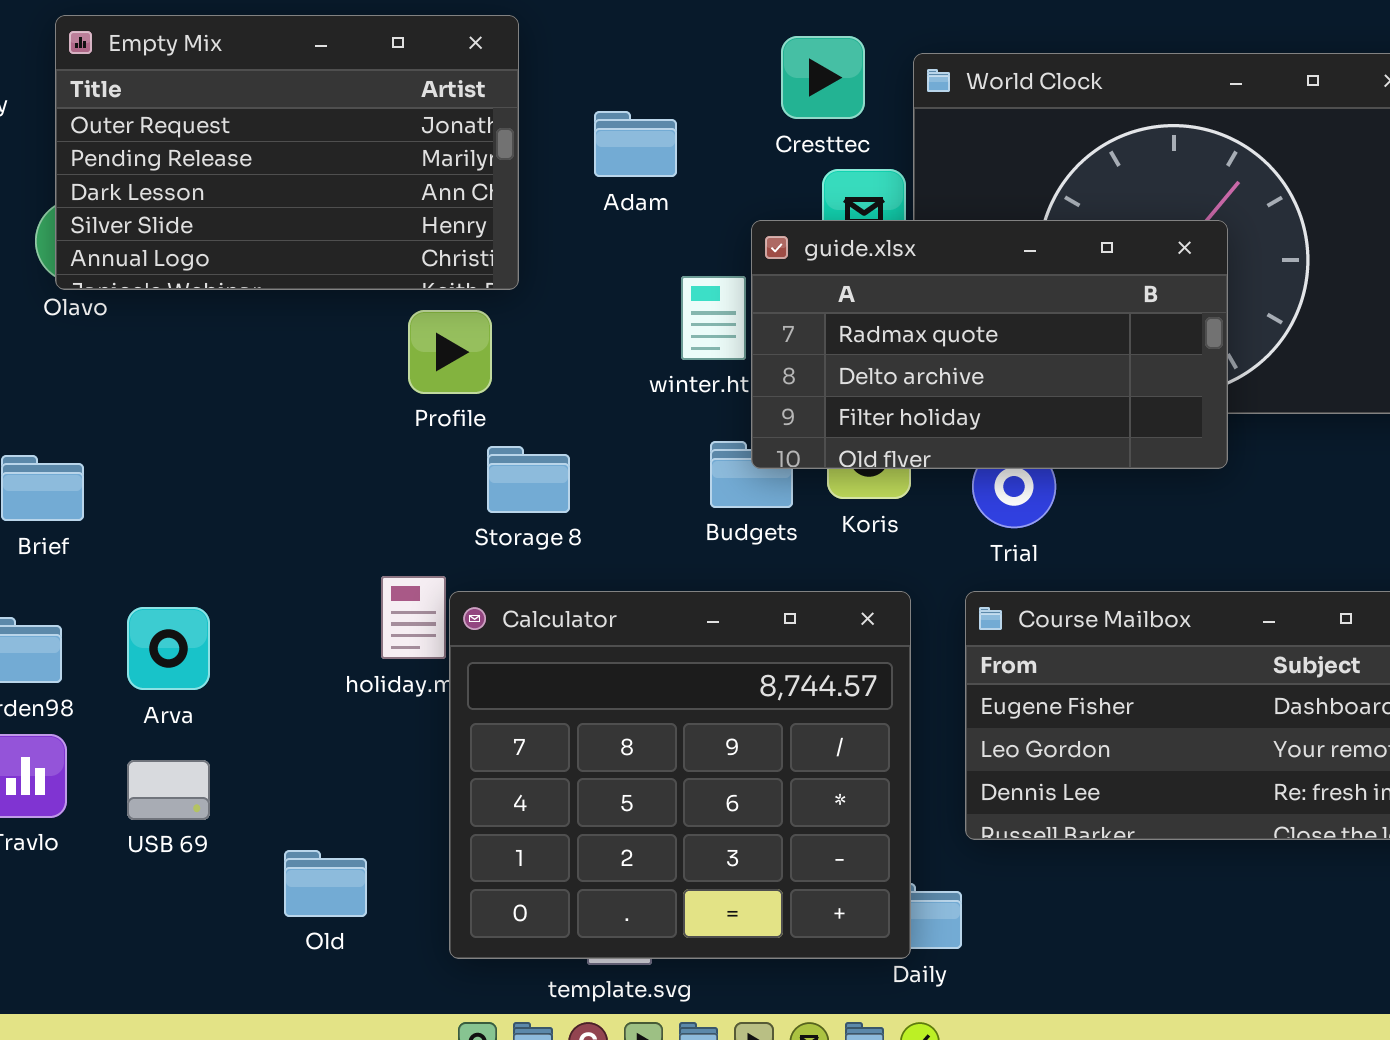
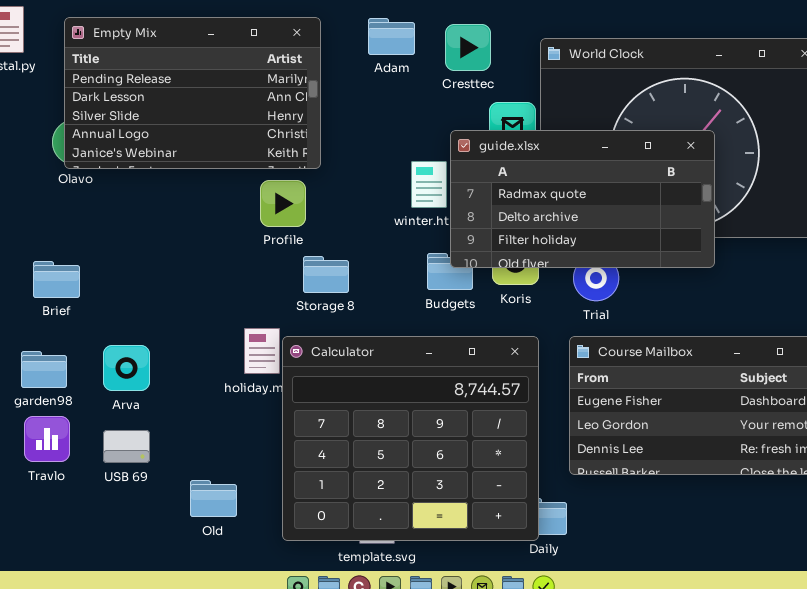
Empty Mix: [55,15,519,290] -> [64,17,321,169], scrolled down 1 row
Cresttec: [781,36,865,119] -> [445,24,491,71], moved
Adam: [594,111,677,177] -> [368,18,415,55], moved

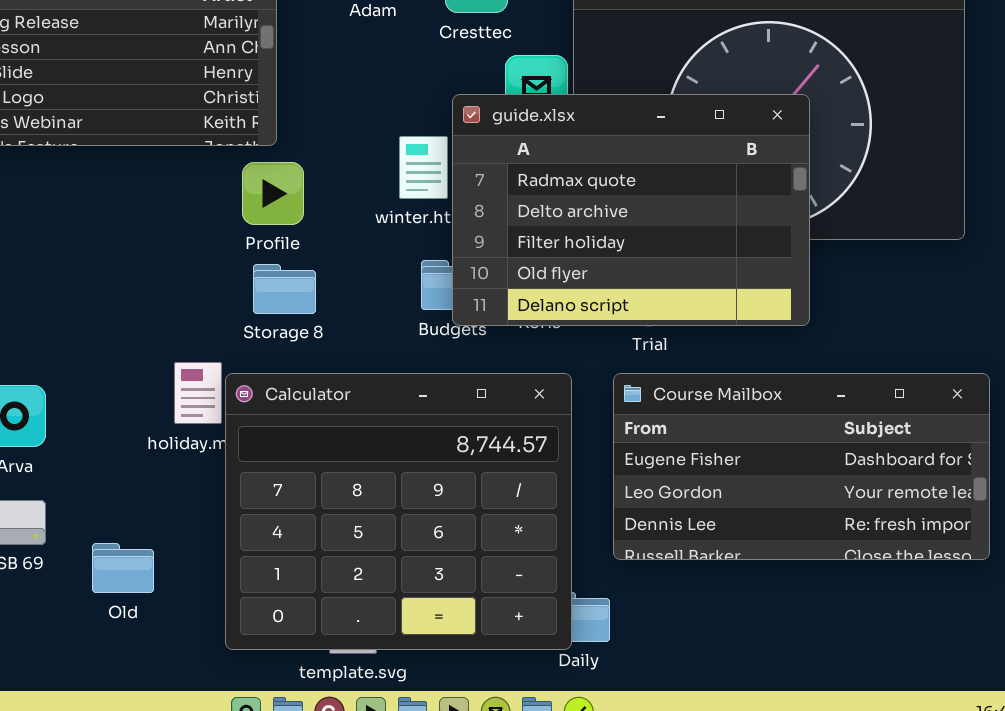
guide.xlsx: [450,130,715,268] -> [452,94,810,326], resized
Profile: [260,180,306,227] -> [242,162,304,225], moved
Old: [190,480,237,517] -> [92,543,154,593], moved

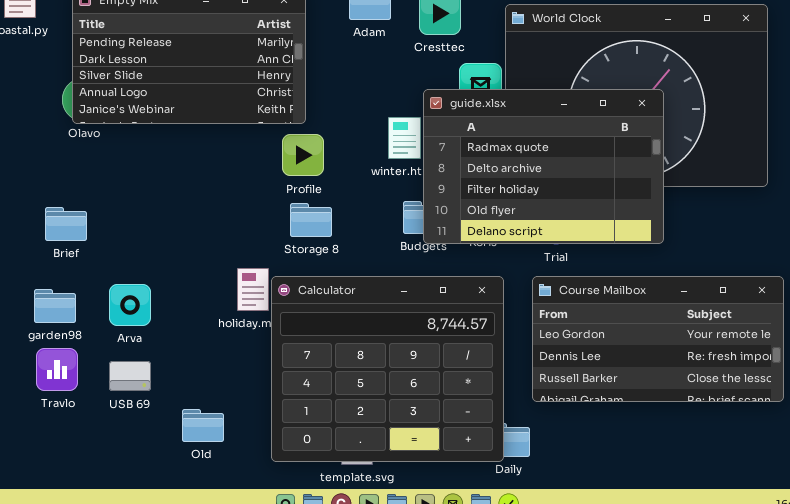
Course Mailbox: [613,373,990,560] -> [532,276,784,402], scrolled down 1 row
Old: [92,543,154,593] -> [182,409,224,442], moved

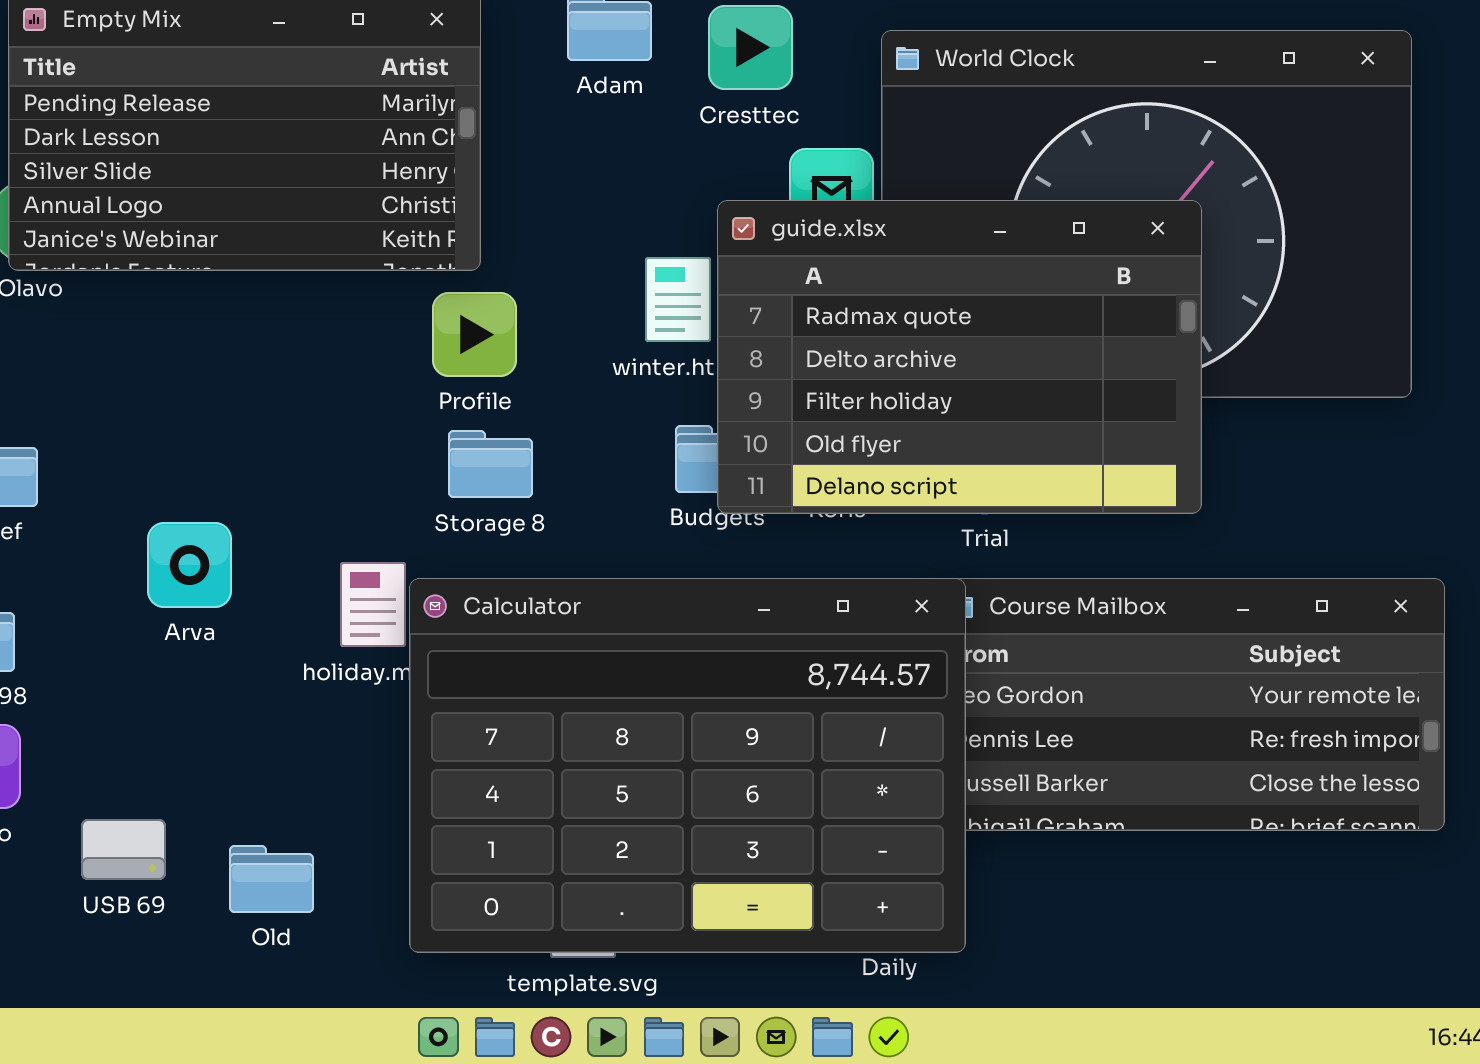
Calculator: [271,276,504,462] -> [409,578,966,953], resized
Arva: [109,284,151,326] -> [147,522,232,608], moved
USB 69: [109,361,151,391] -> [81,819,166,880], moved

